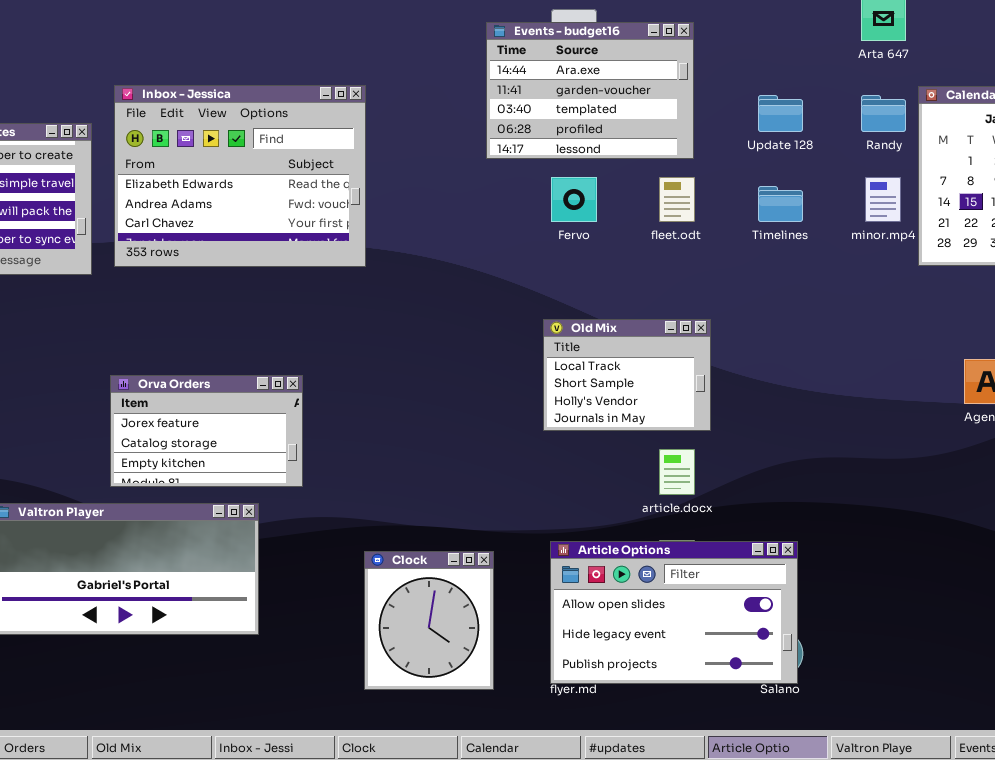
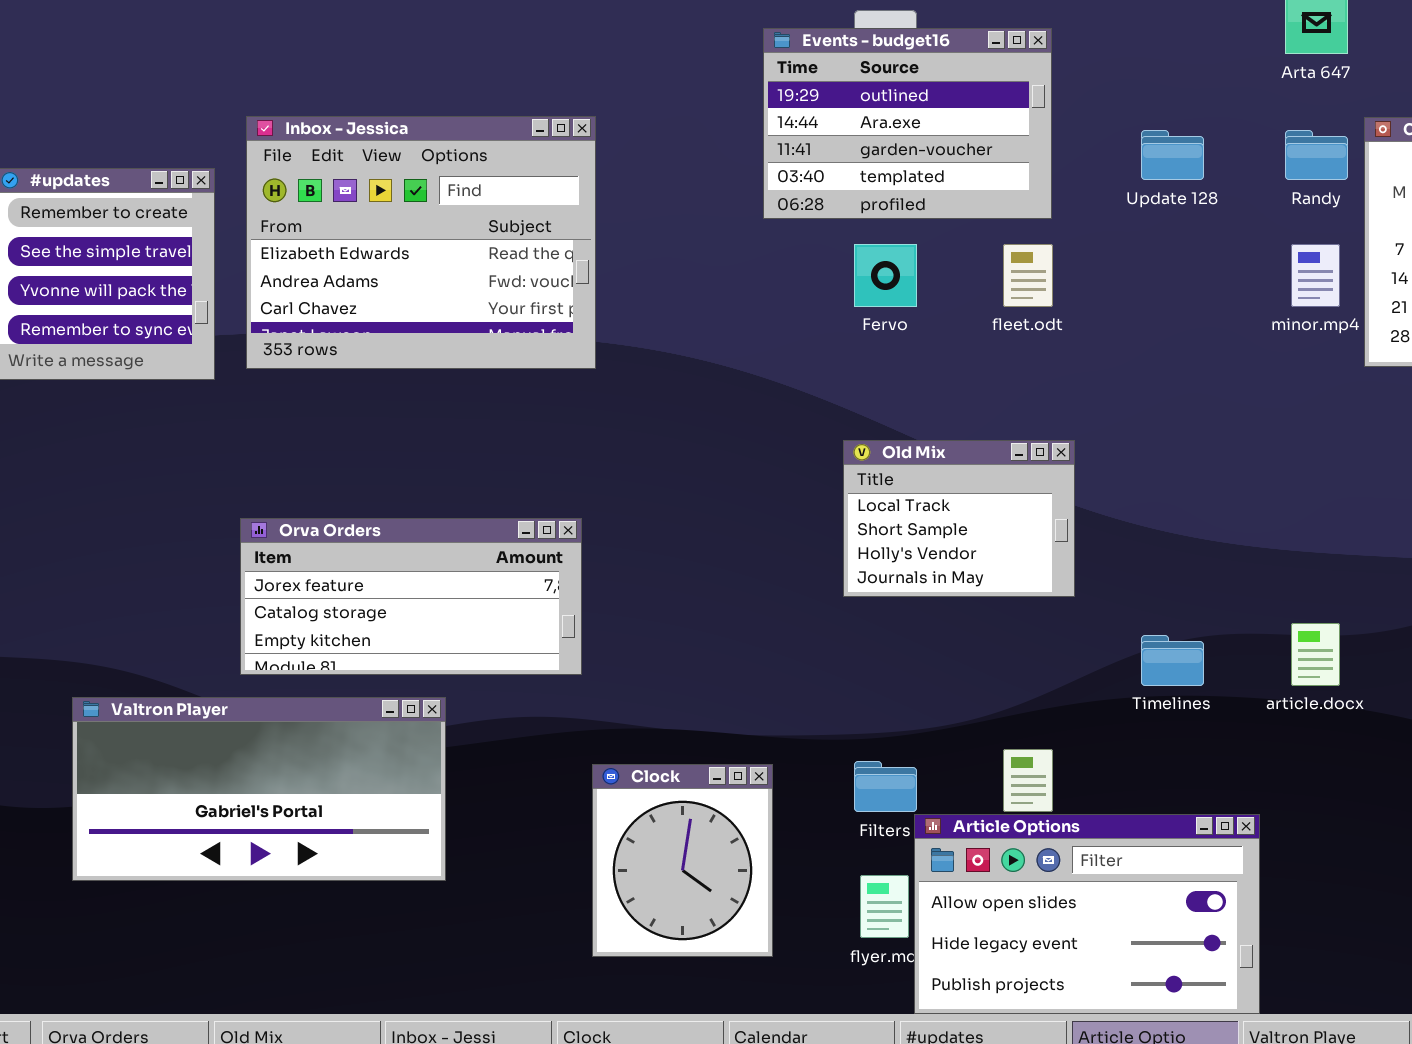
Events - budget16: [486,22,694,159] -> [763,28,1052,219], scrolled up 1 row
Timelines: [758,186,803,222] -> [1141,635,1204,686], moved
Orva Orders: [110,375,303,487] -> [240,518,582,675], resized
article.docx: [659,449,695,495] -> [1291,623,1340,686], moved
Article Options: [550,541,798,684] -> [914,814,1260,1014], moved

